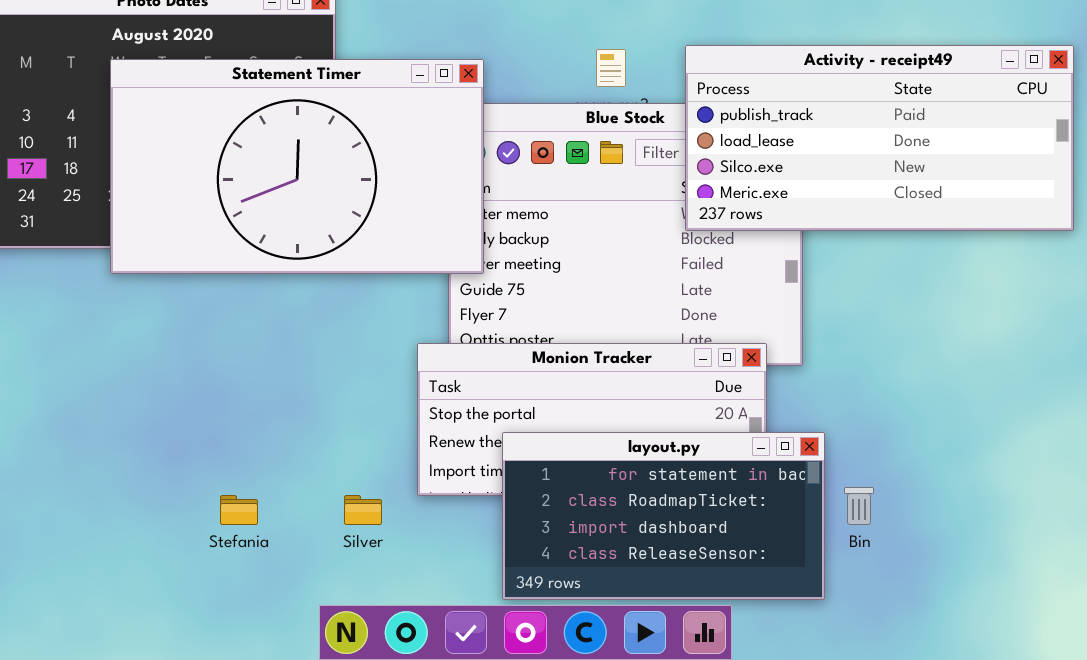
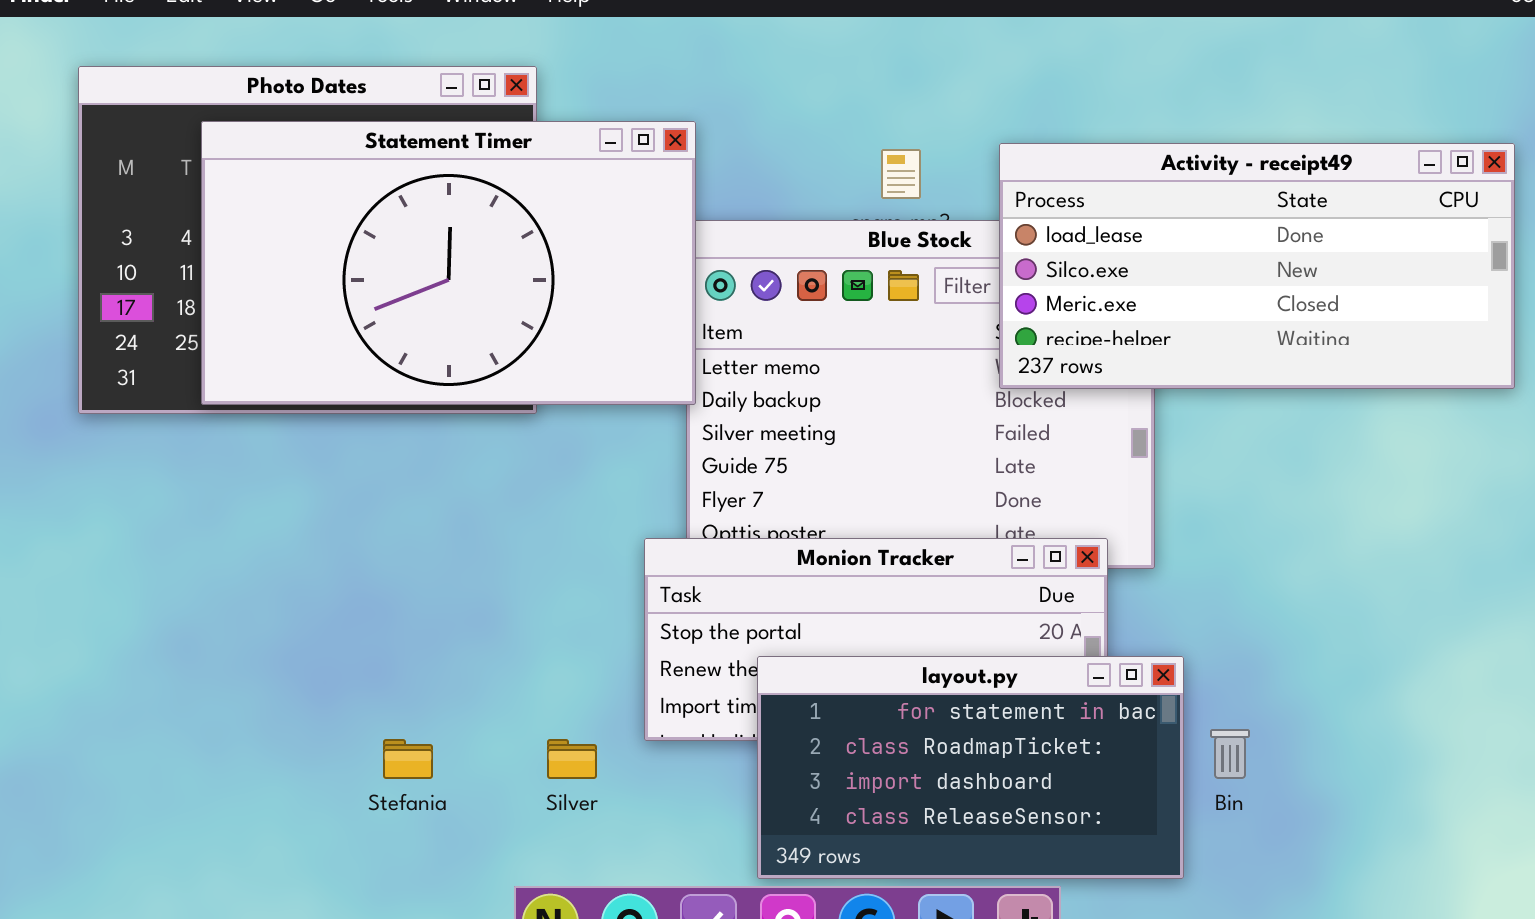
Activity - receipt49: [685,45,1074,231] -> [999,143,1515,389], scrolled down 1 row
Statement Timer: [110,59,484,274] -> [201,121,696,405], moved

